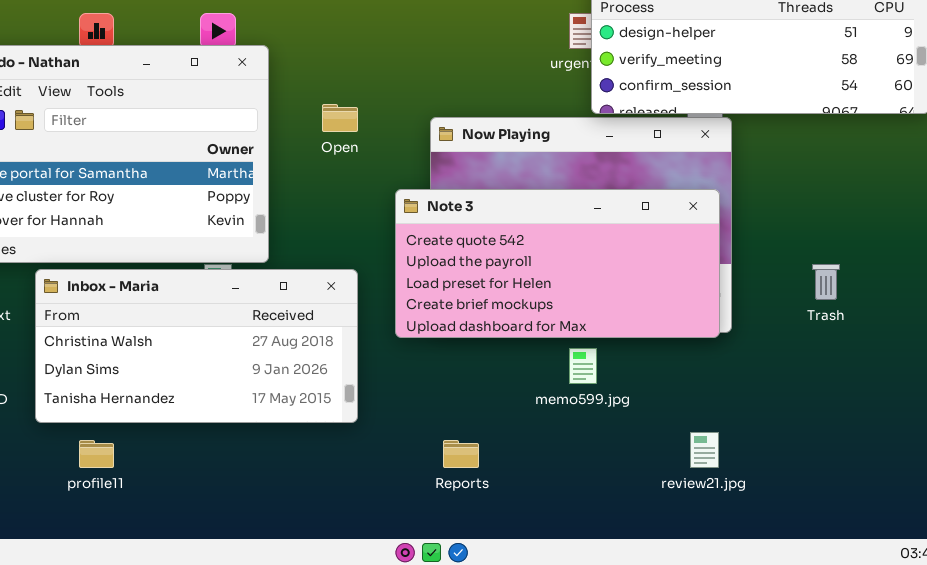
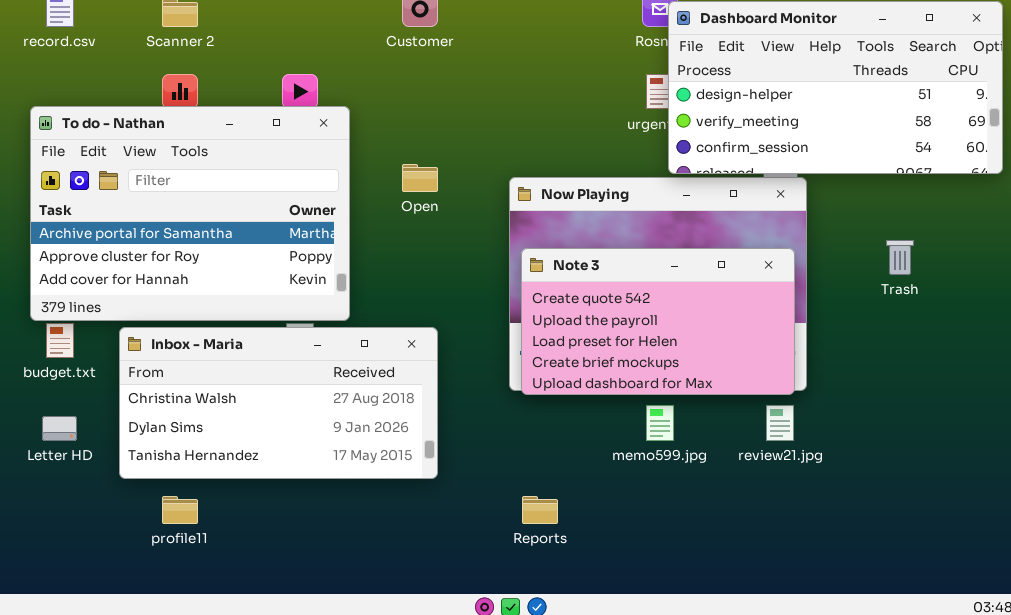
Note 3: [395,189,720,338] -> [521,248,795,395], resized
Trash: [812,264,840,300] -> [886,240,914,275], moved
review21.jpg: [690,432,719,468] -> [766,405,794,441], moved

